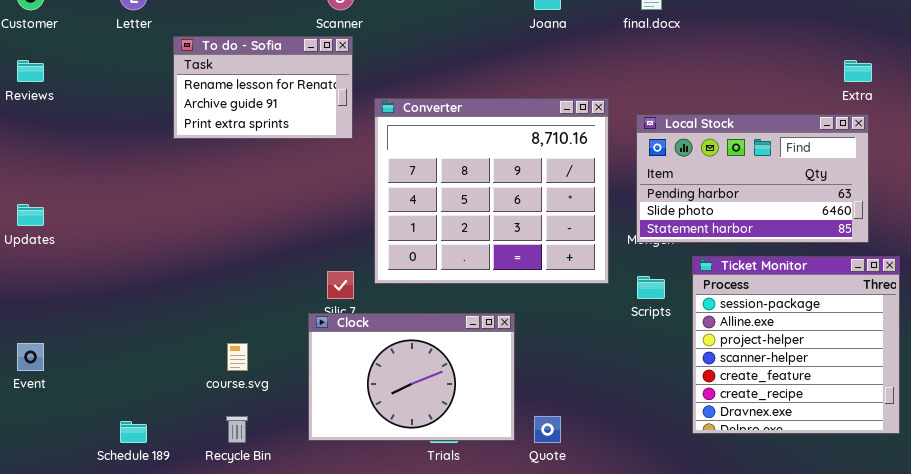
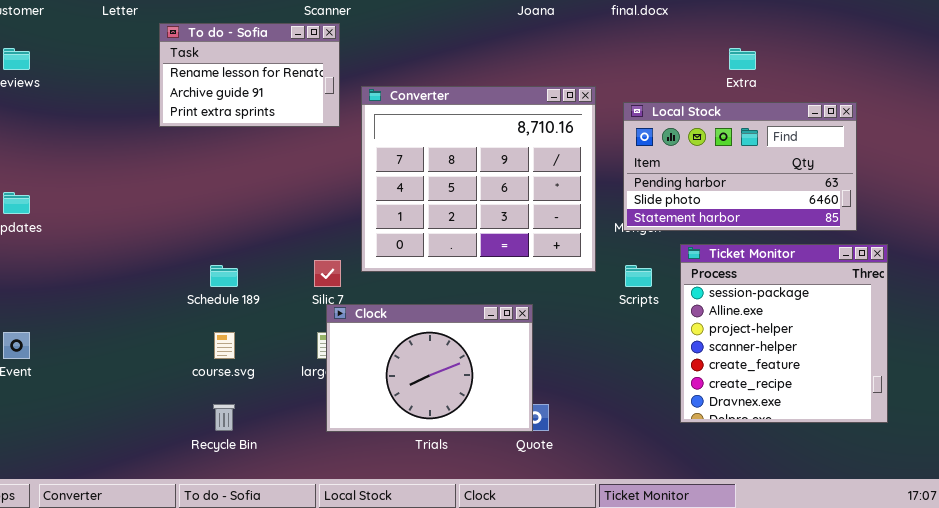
Extra: [844,60,872,82] -> [729,48,756,70], moved
Clock: [308,313,515,441] -> [326,304,533,432], moved
Schedule 189: [120,421,147,443] -> [210,265,238,287], moved

